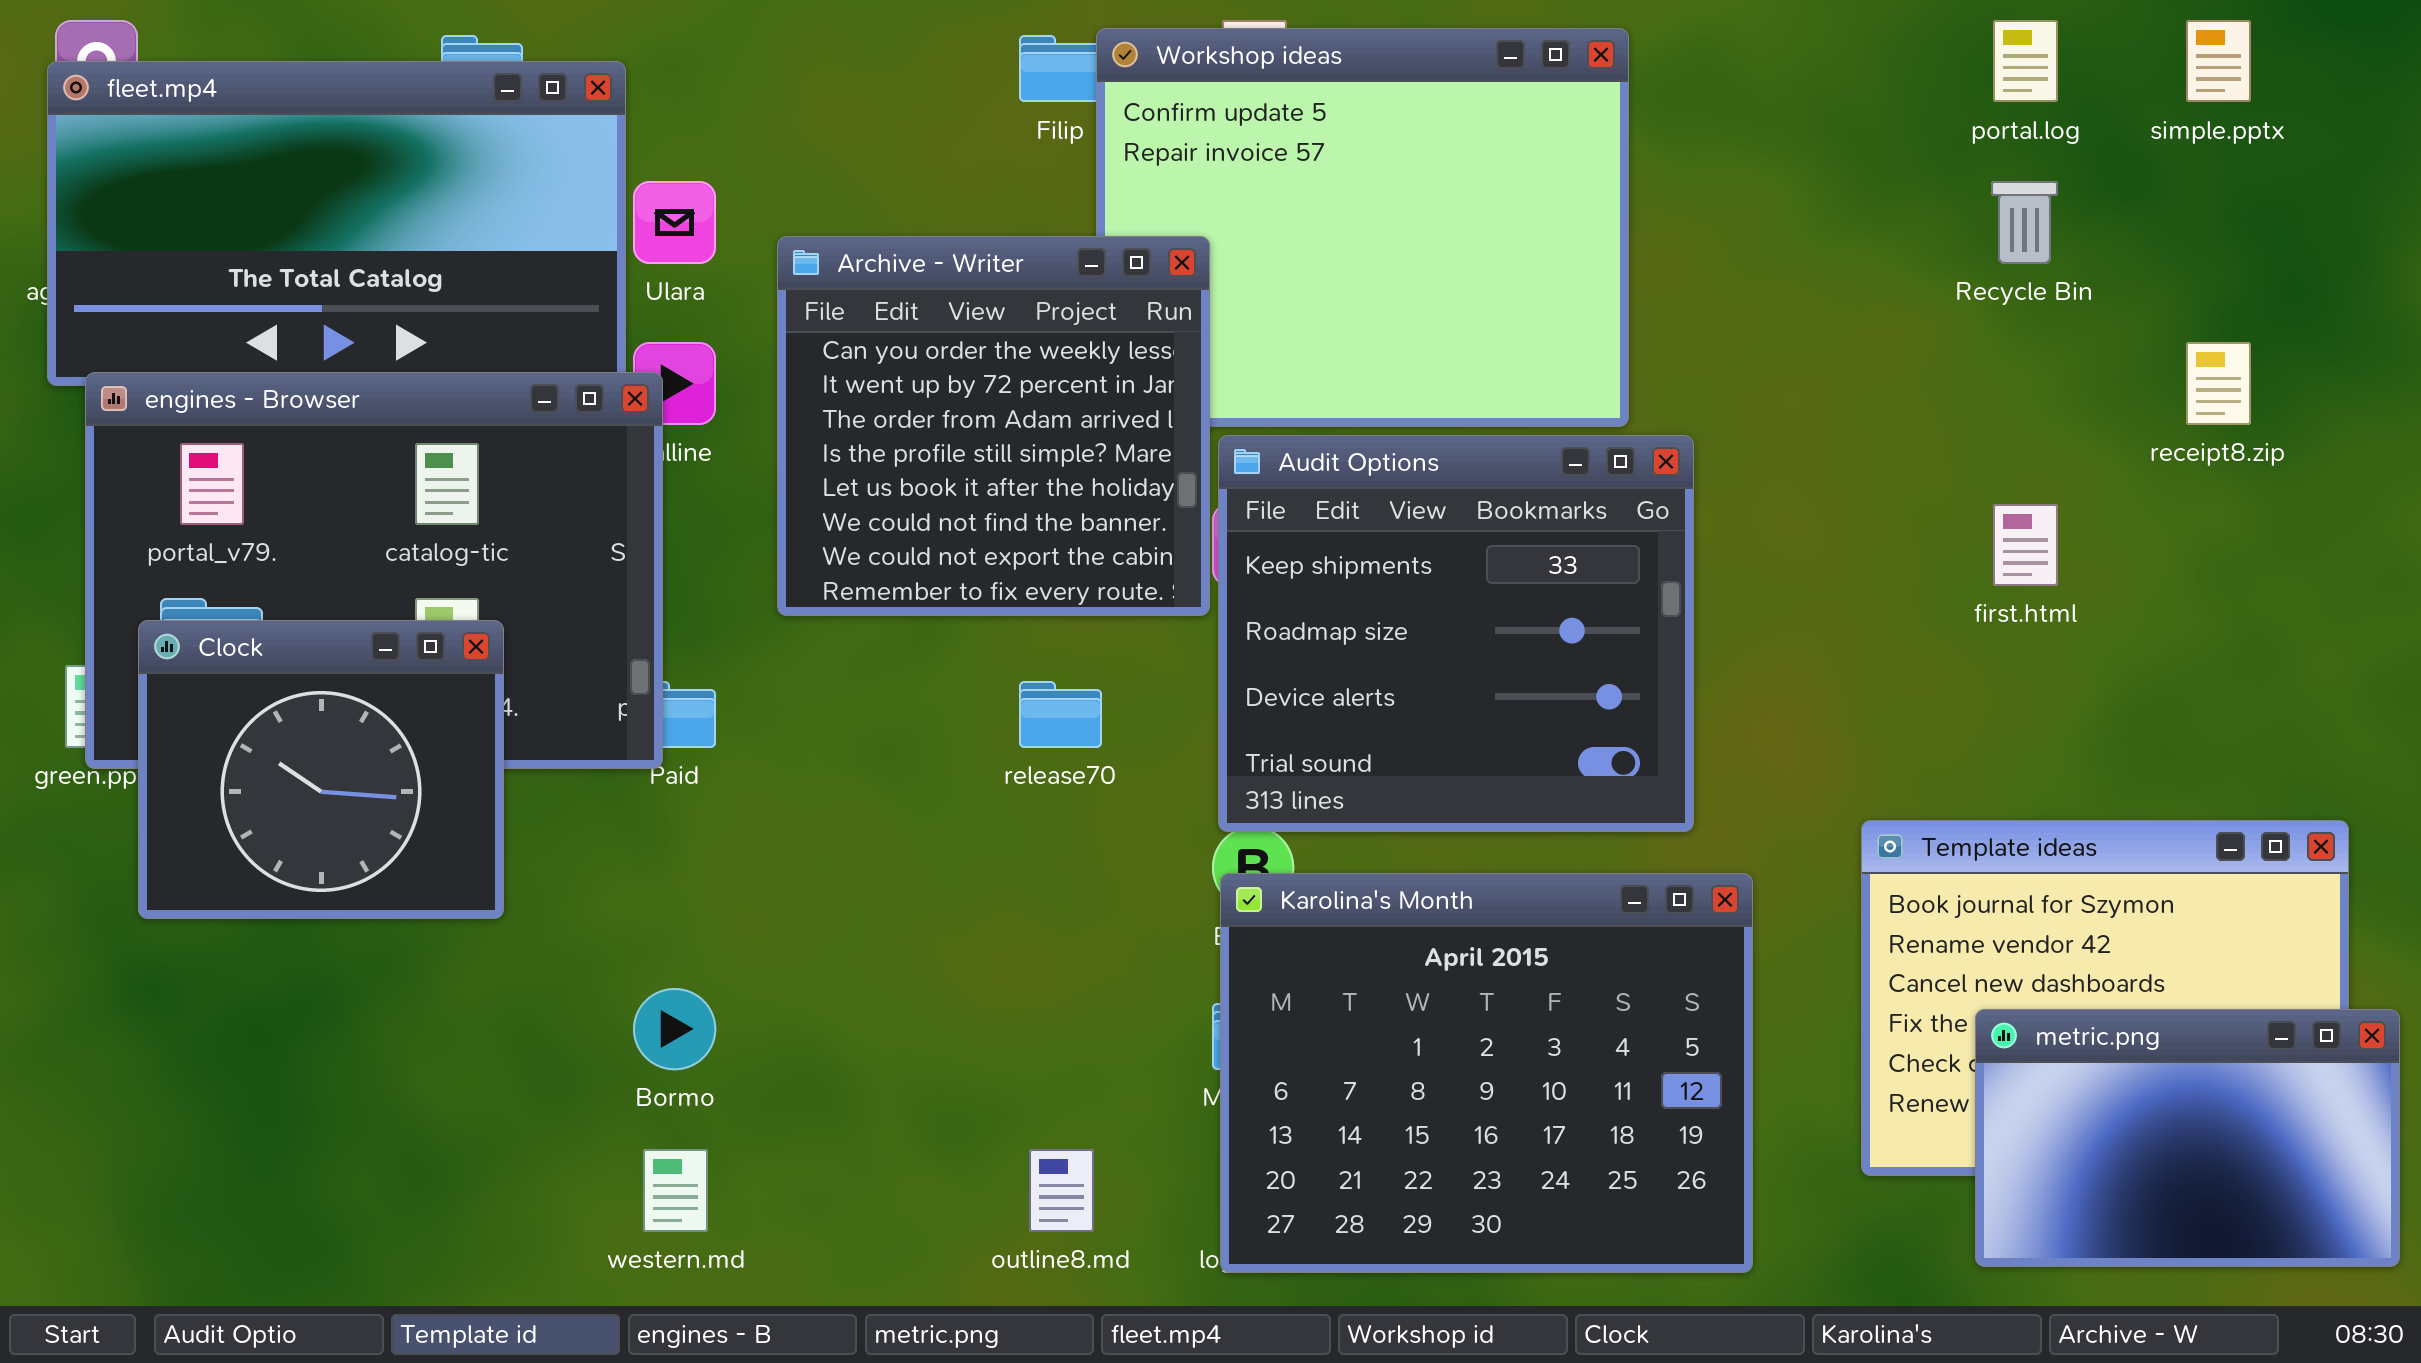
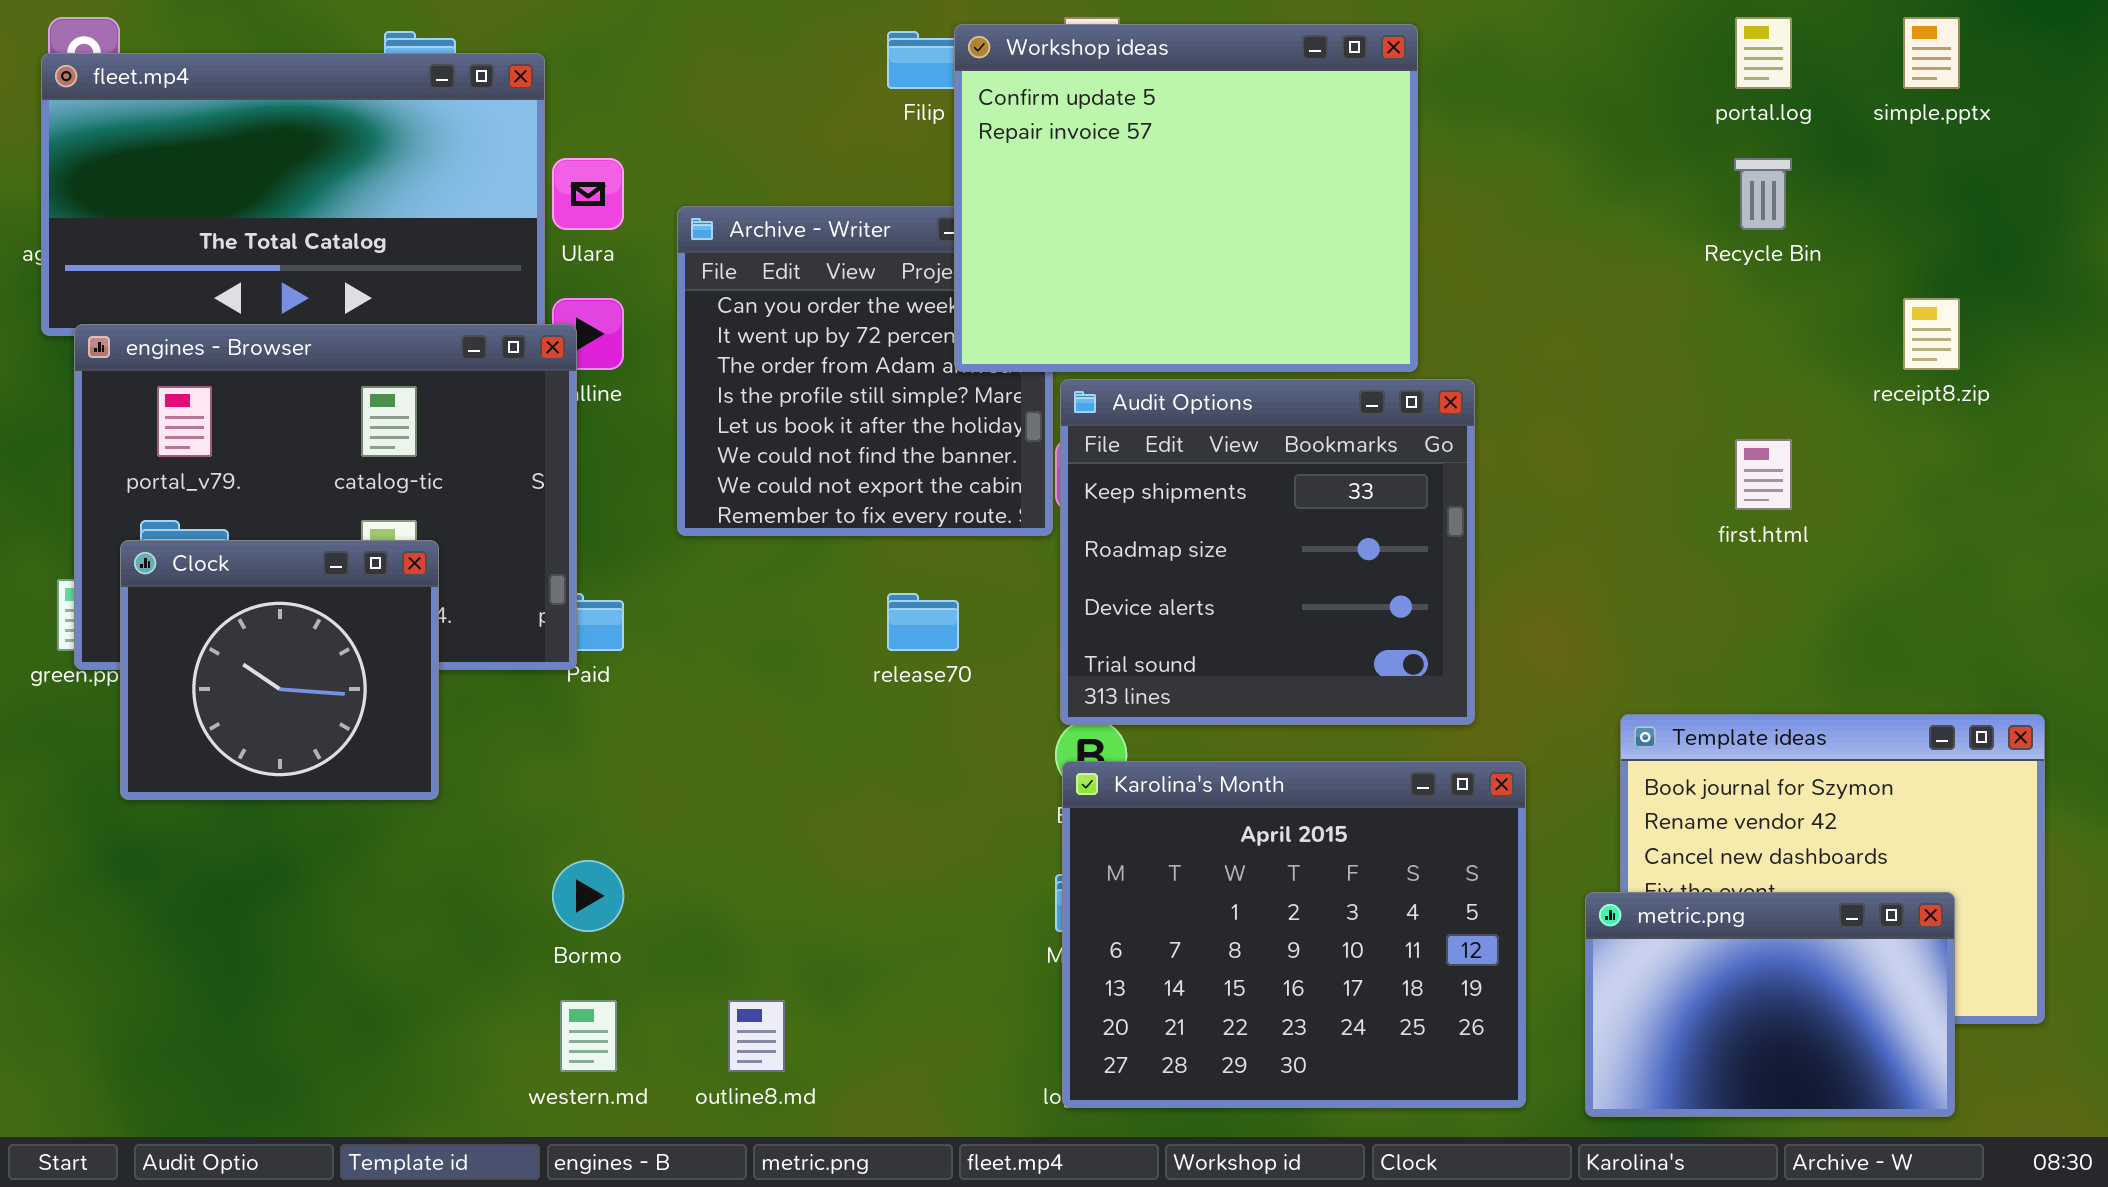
Workshop ideas: [1096,28,1629,427] -> [954,24,1418,372], raised
metric.png: [1975,1009,2400,1267] -> [1585,892,1955,1117], moved
outline8.md: [1029,1149,1094,1232] -> [728,1000,785,1072], moved

